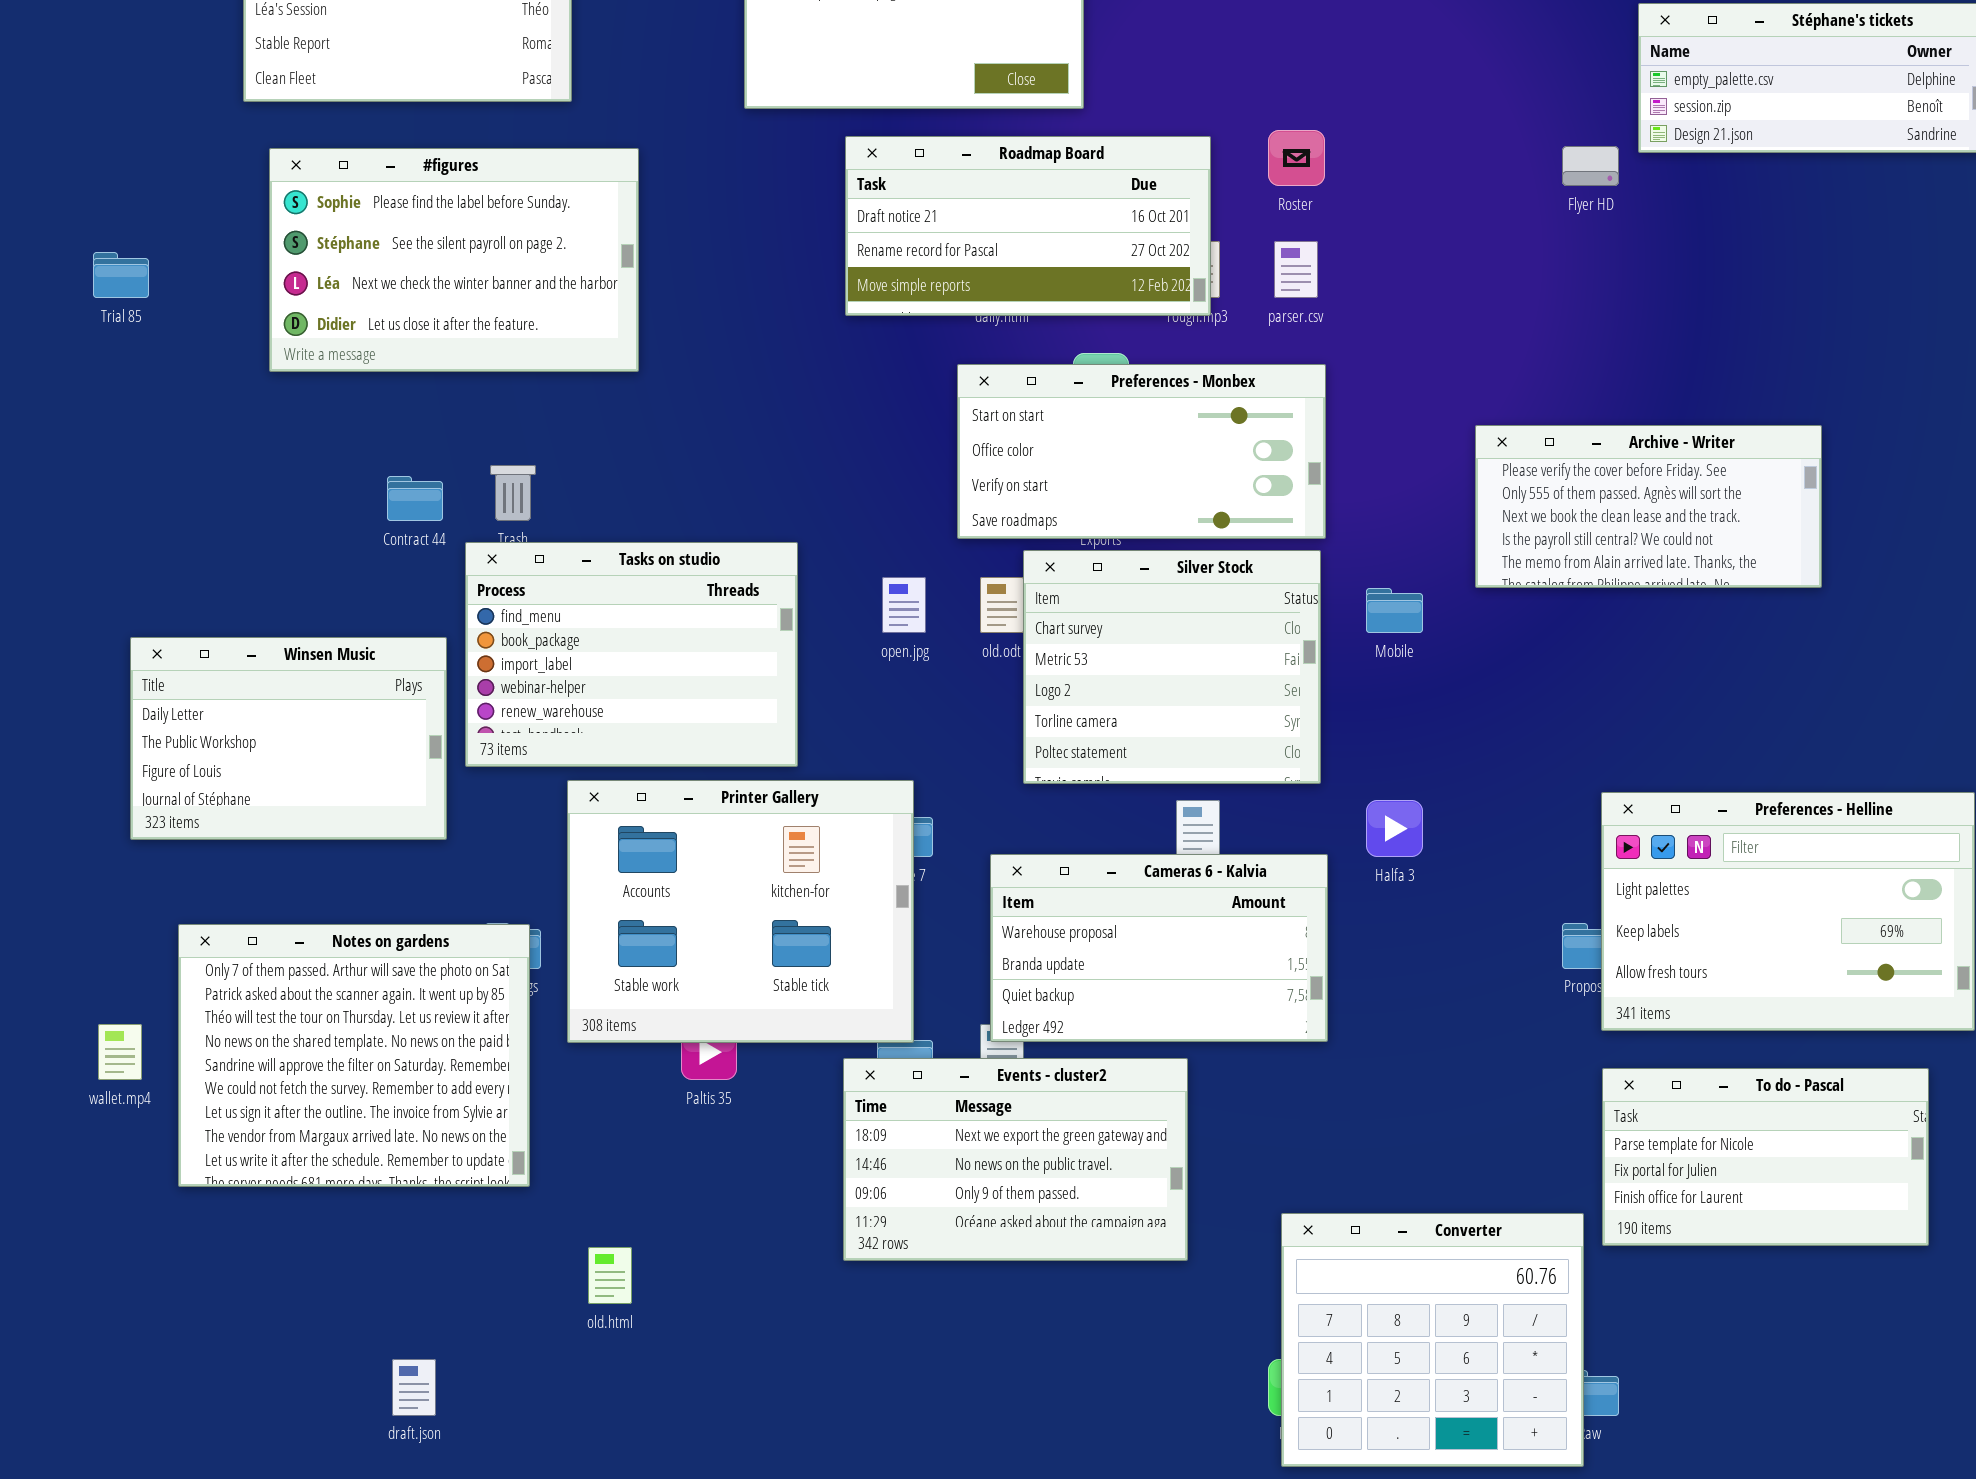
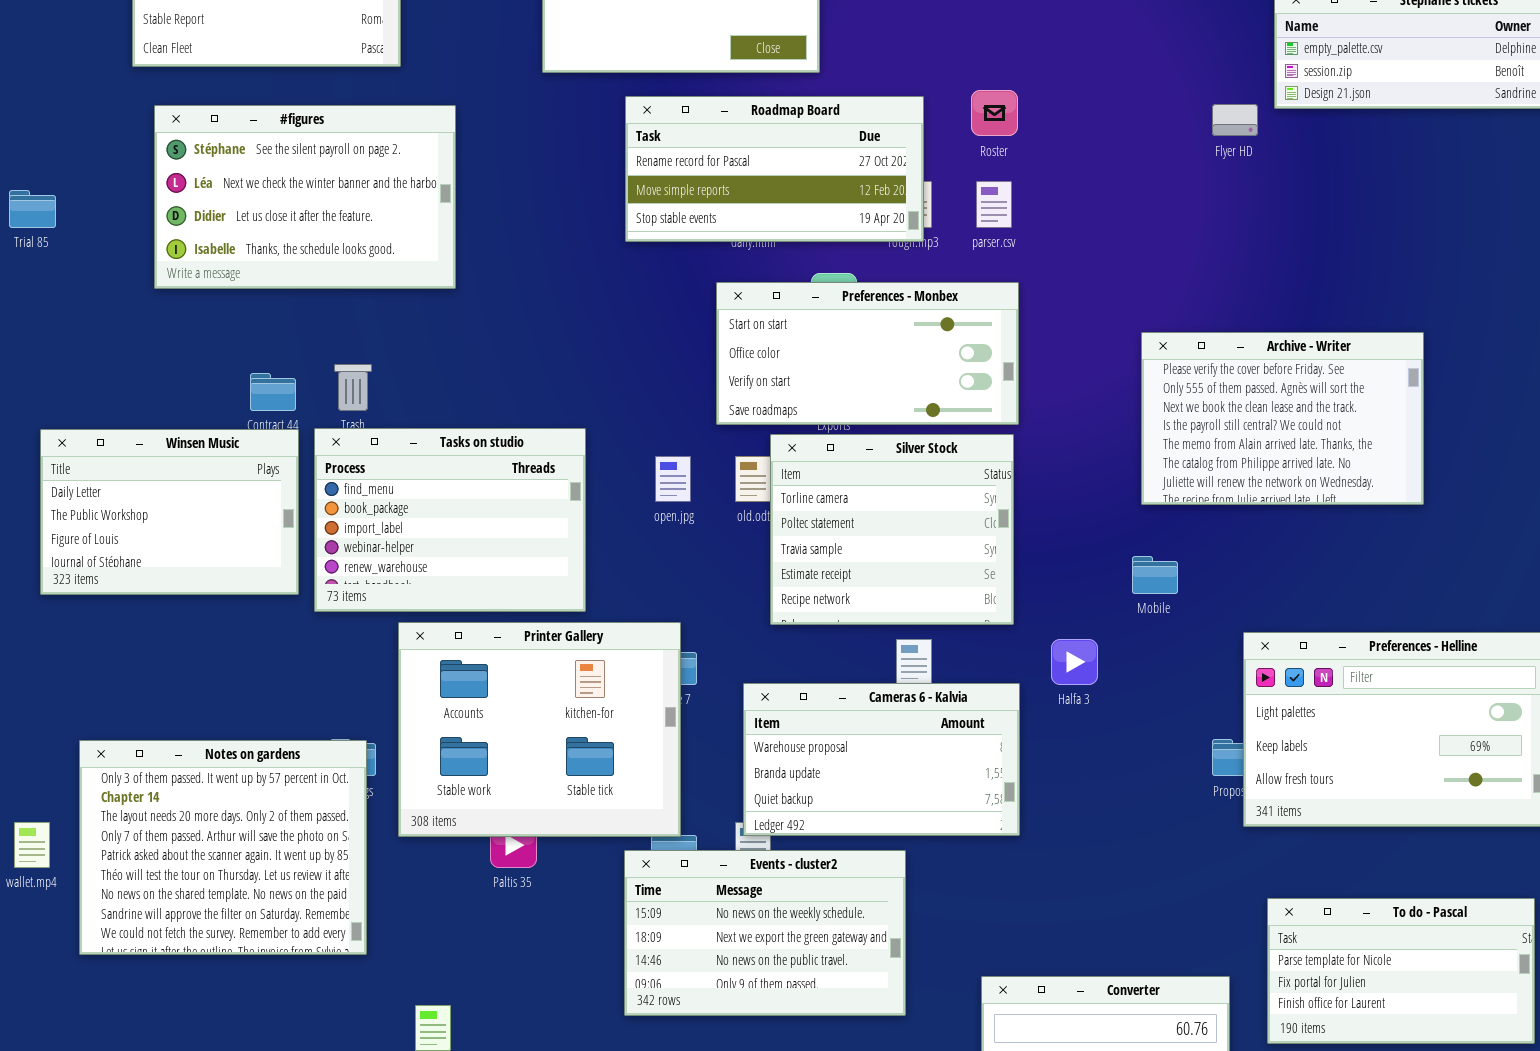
Roadmap Board: [845,136,1211,316] -> [625,96,924,242], scrolled down 1 row
#figures: [269,148,639,372] -> [154,105,456,289], scrolled down 1 row
Archive - Writer: [1475,425,1822,588] -> [1141,332,1424,505], resized
Silver Stock: [1023,550,1321,784] -> [770,434,1014,625], scrolled down 3 rows
Mobile: [1366,588,1423,633] -> [1132,556,1178,594], moved
Winsen Music: [130,637,447,840] -> [40,429,299,595], moved
Notes on gardens: [178,924,530,1187] -> [79,740,367,955], scrolled up 3 rows
Events - cluster2: [843,1058,1188,1261] -> [624,850,906,1016], scrolled up 1 row
To do - Pascal: [1602,1068,1929,1246] -> [1267,898,1535,1044], moved

